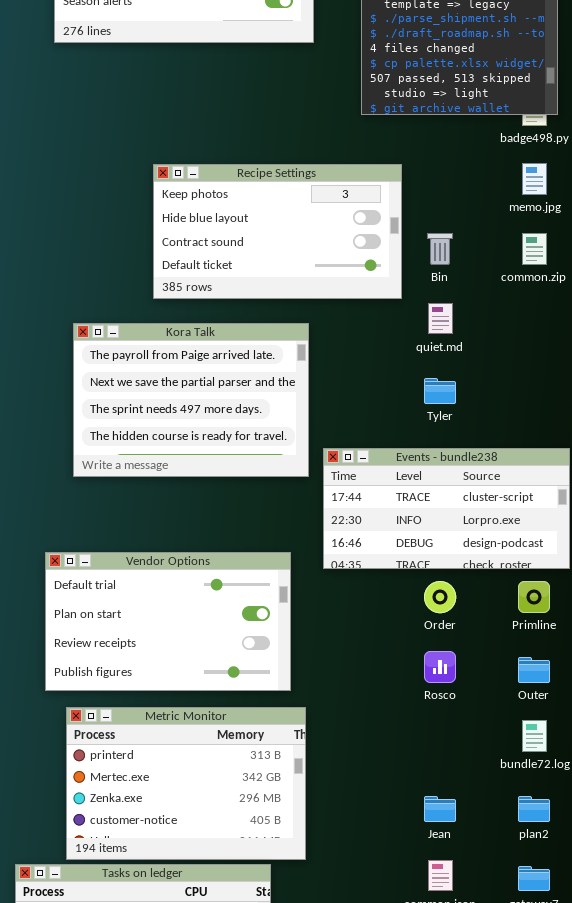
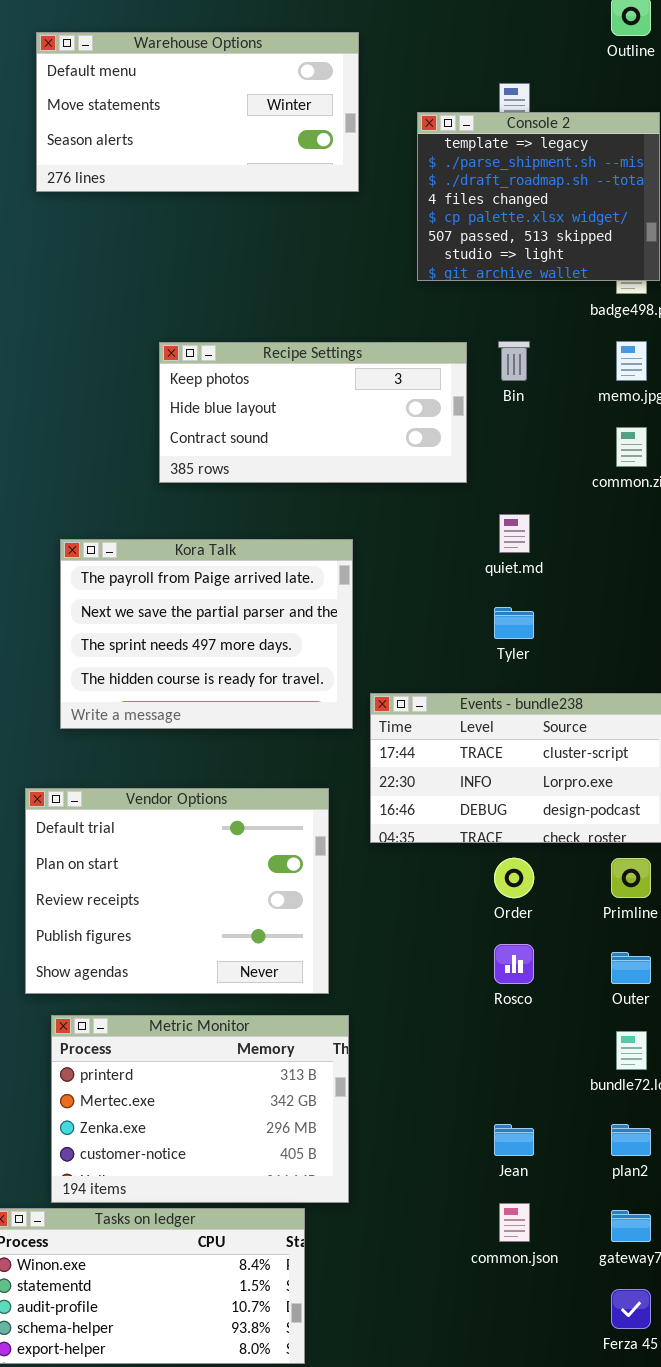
Recipe Settings: [153,164,402,299] -> [159,342,467,483], resized
Bin: [427,233,453,265] -> [498,341,530,381], moved
Vendor Options: [45,552,291,691] -> [25,788,329,994], resized

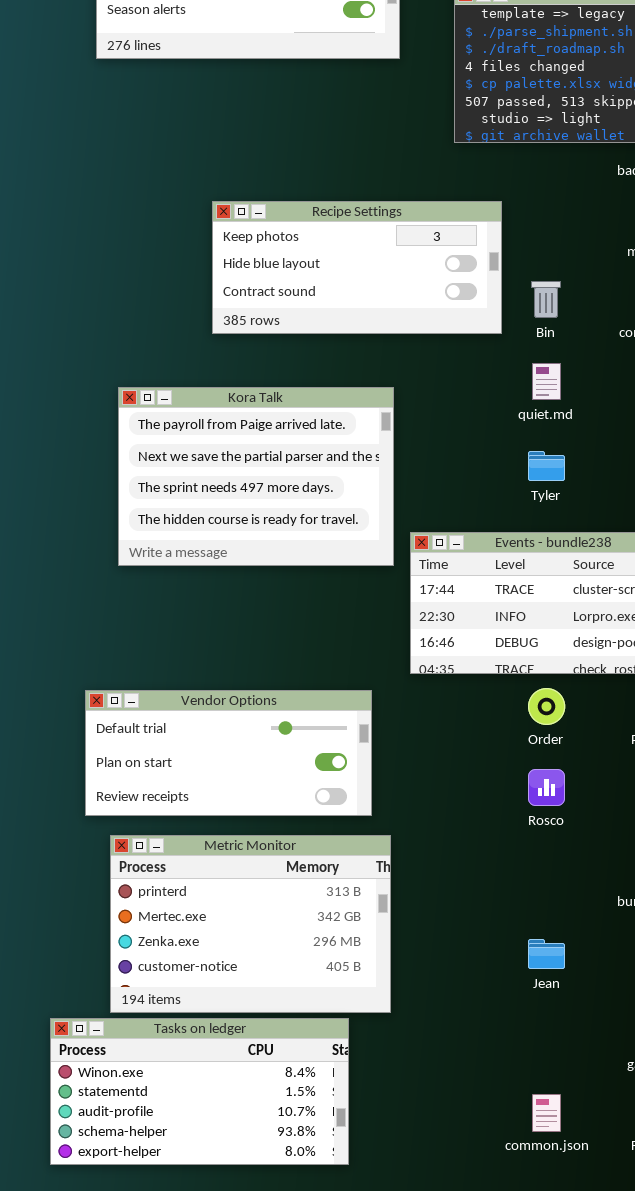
Bin: [498,341,530,381] -> [531,281,561,318], moved
Vendor Options: [25,788,329,994] -> [85,690,372,816], resized
common.json: [499,1203,530,1242] -> [532,1094,561,1132], moved

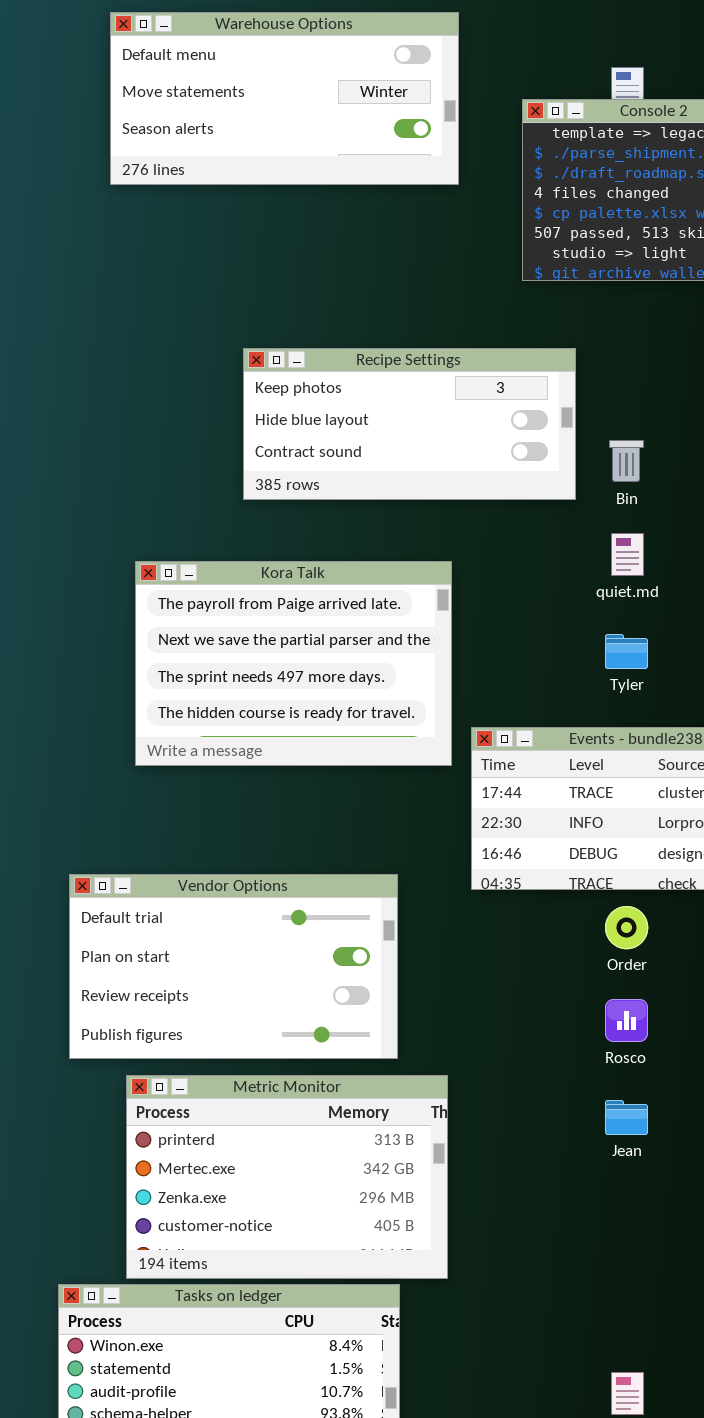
Vendor Options: [85,690,372,816] -> [69,874,398,1059], moved, resized
Jean: [528,939,565,969] -> [605,1100,648,1135], moved

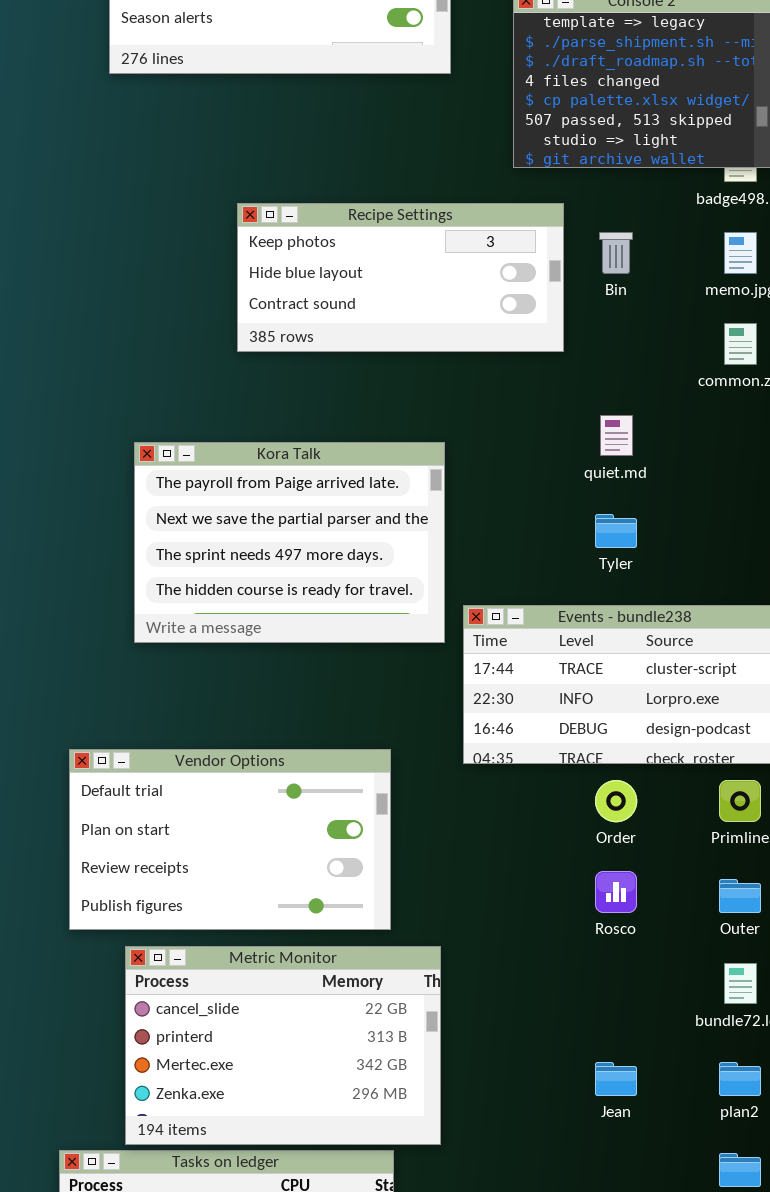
Recipe Settings: [243,348,576,500] -> [237,203,564,352], moved
Bin: [609,440,644,482] -> [599,232,633,274], moved
Metric Monitor: [126,1075,448,1279] -> [125,946,441,1145], scrolled up 1 row
Jean: [605,1100,648,1135] -> [595,1062,637,1096], moved

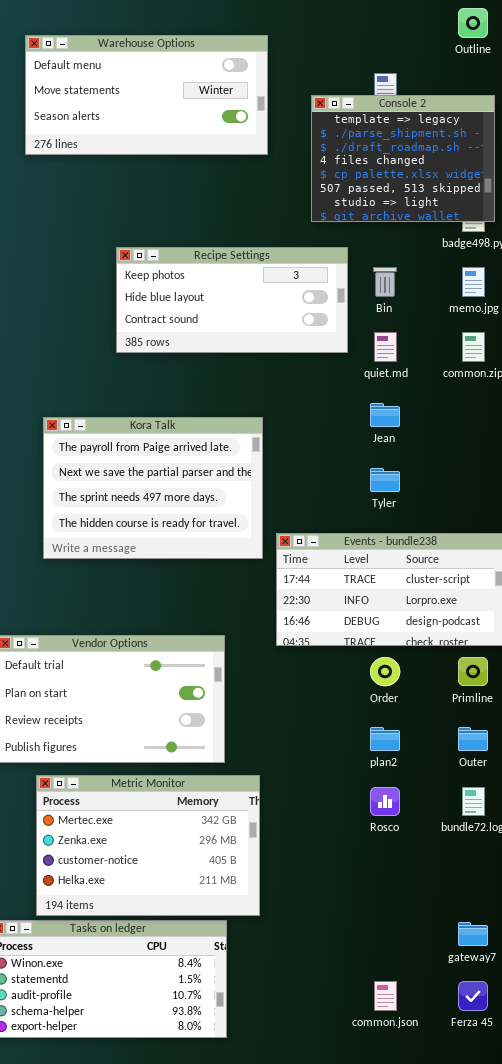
quiet.md: [600,415,633,456] -> [374,332,397,362], moved
Rosco: [595,871,637,913] -> [370,787,400,816], moved
Metric Monitor: [125,946,441,1145] -> [36,775,260,916], scrolled down 2 rows
Jean: [595,1062,637,1096] -> [370,403,400,427], moved
plan2: [719,1062,761,1096] -> [370,727,400,751], moved

